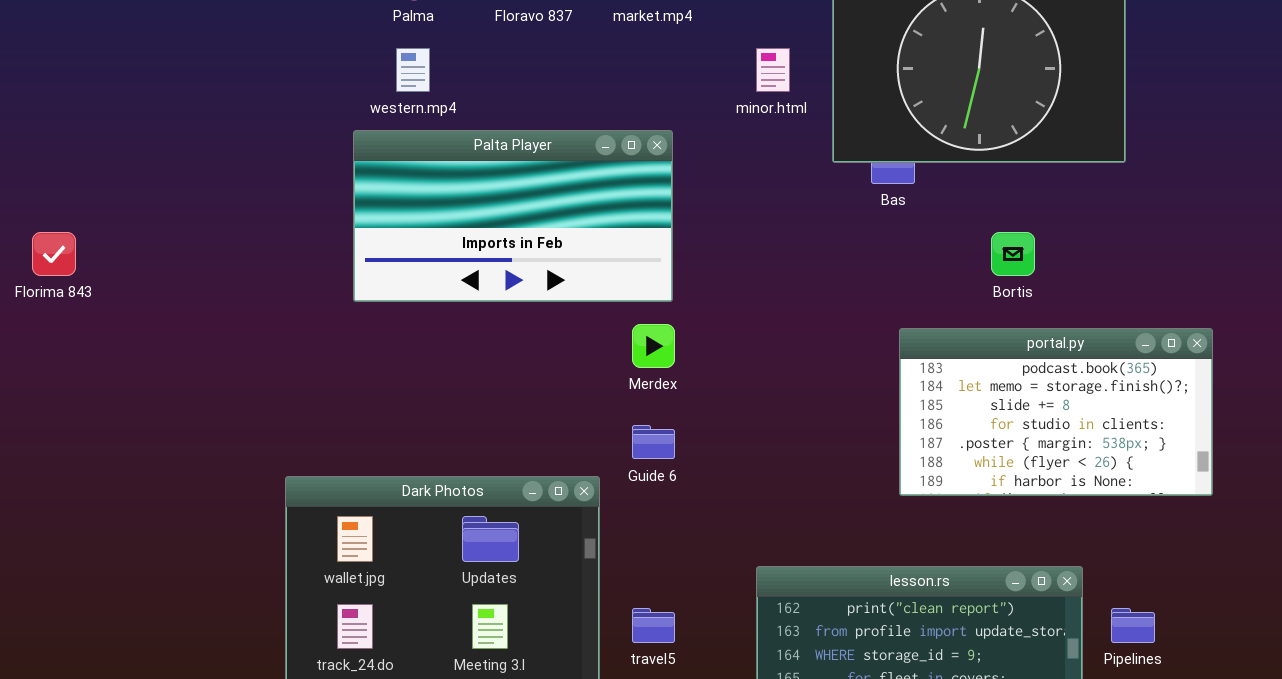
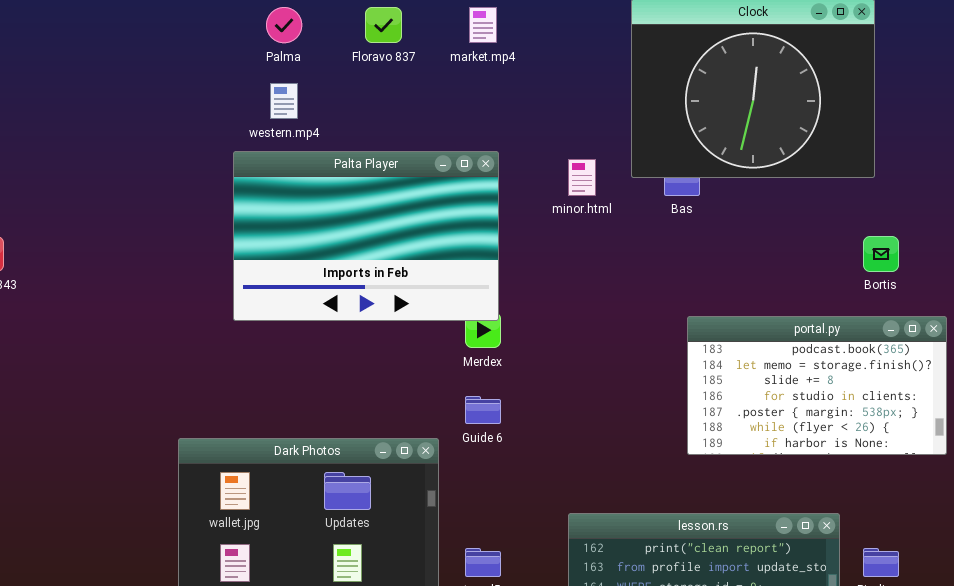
minor.html: [756,48,790,92] -> [568,159,596,196], moved
Palta Player: [353,130,673,302] -> [233,151,499,321], resized
Bortis: [991,232,1035,276] -> [863,236,899,272], moved

